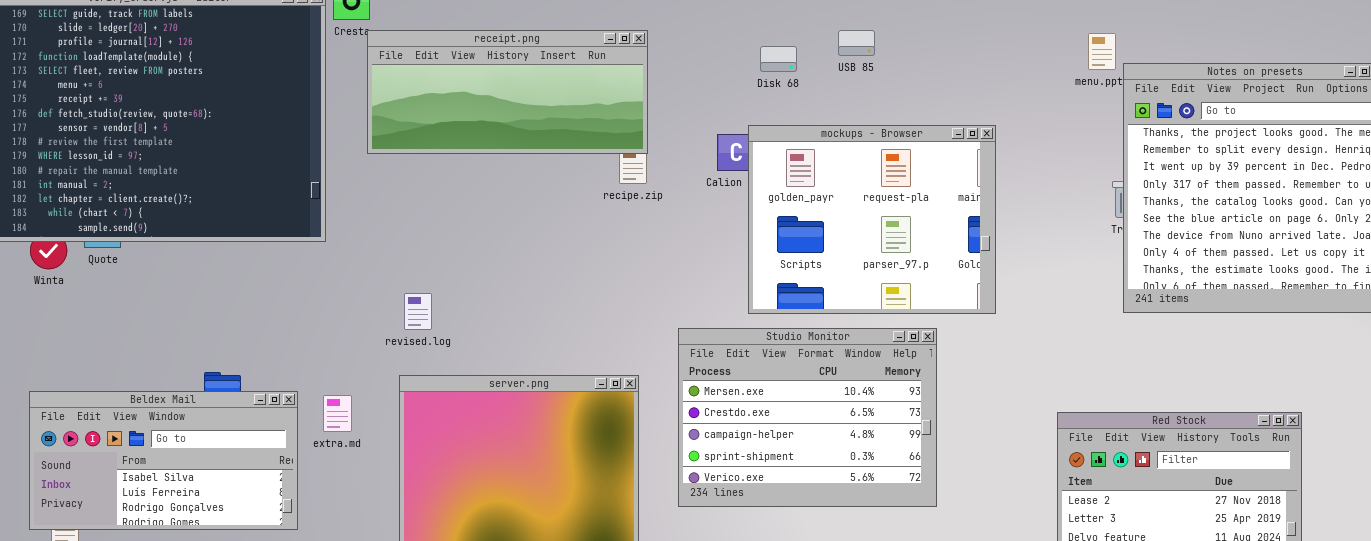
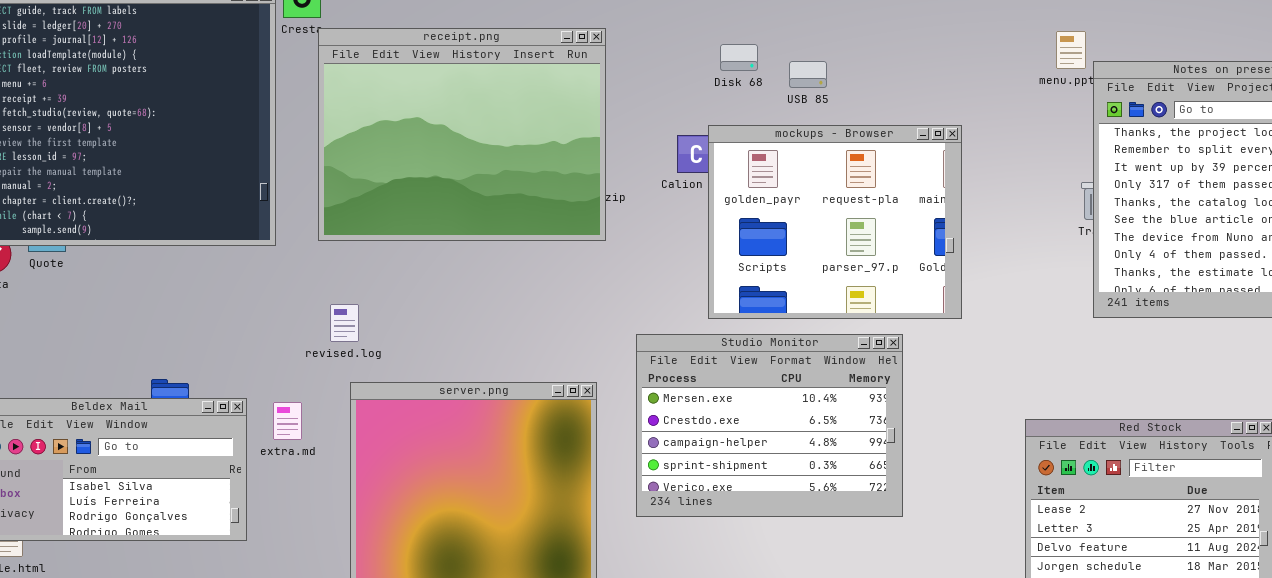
receipt.png: [367,30,648,154] -> [318,28,606,241], resized
USB 85: [838,30,875,56] -> [789,61,827,88], moved
revised.log: [404,293,432,330] -> [330,304,359,342], moved

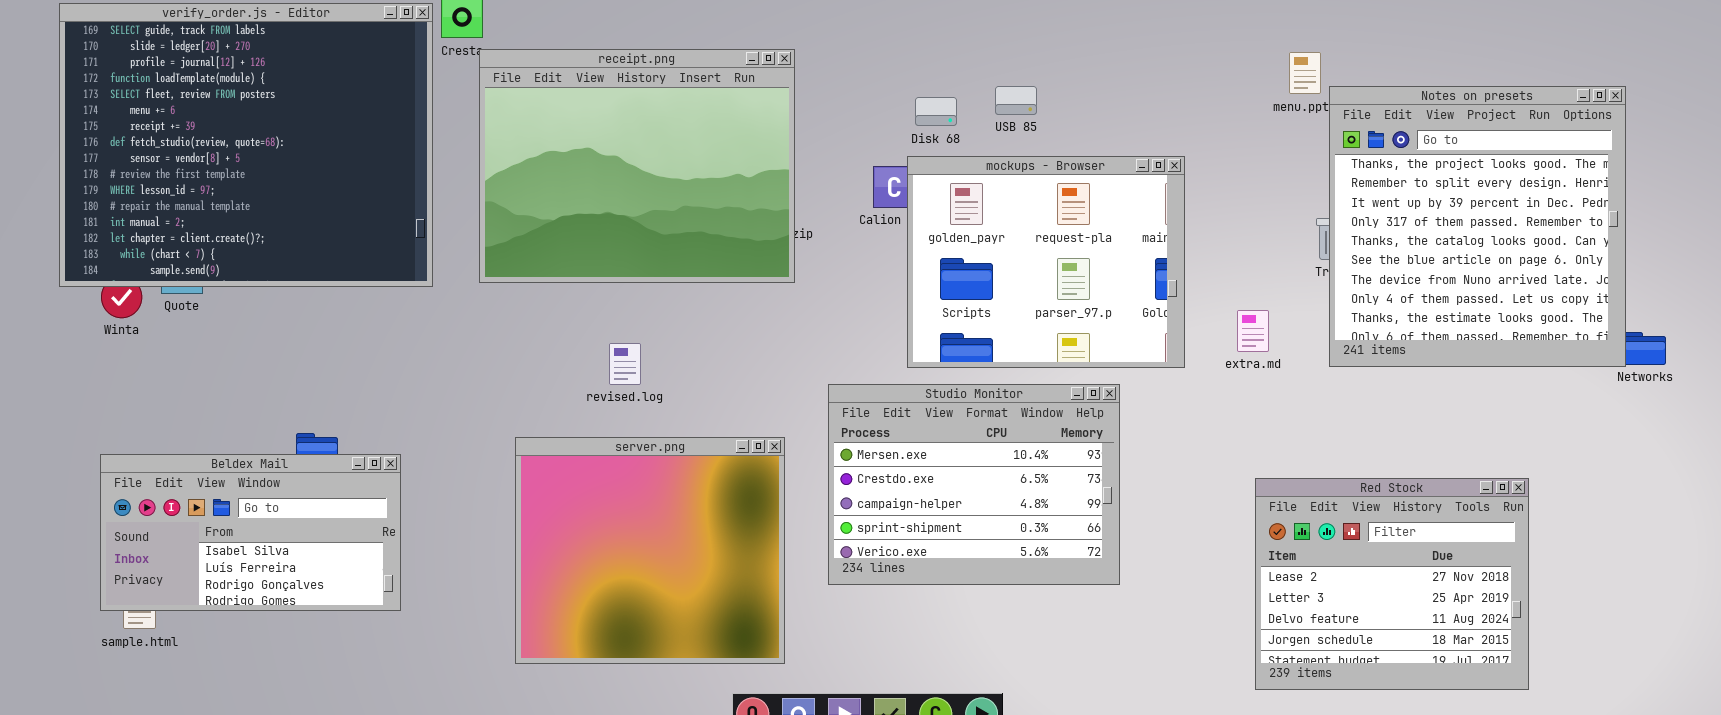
Disk 68: [720,44,758,71] -> [915,97,957,126], moved
revised.log: [330,304,359,342] -> [609,343,641,385], moved
extra.md: [273,402,302,440] -> [1237,310,1269,352], moved

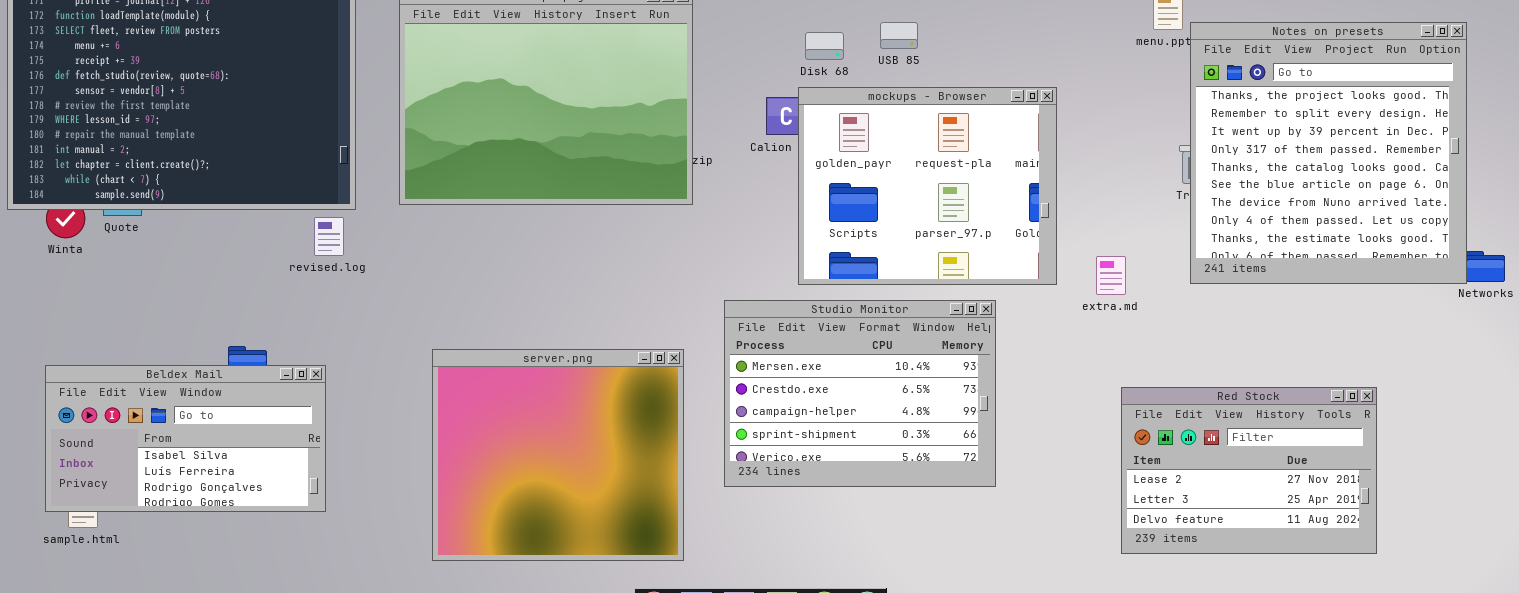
extra.md: [1237,310,1269,352] -> [1096,256,1126,295], moved
revised.log: [609,343,641,385] -> [314,217,344,256], moved
Red Stock: [1255,478,1529,690] -> [1121,387,1377,554], resized

